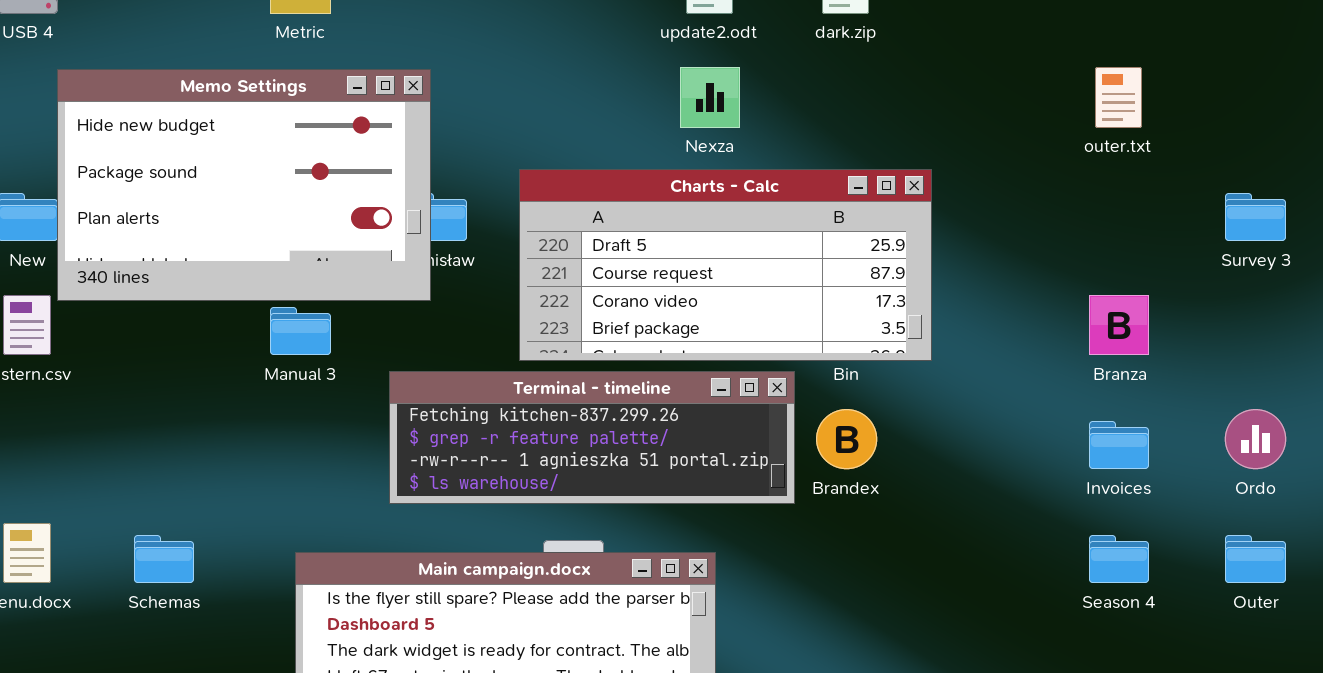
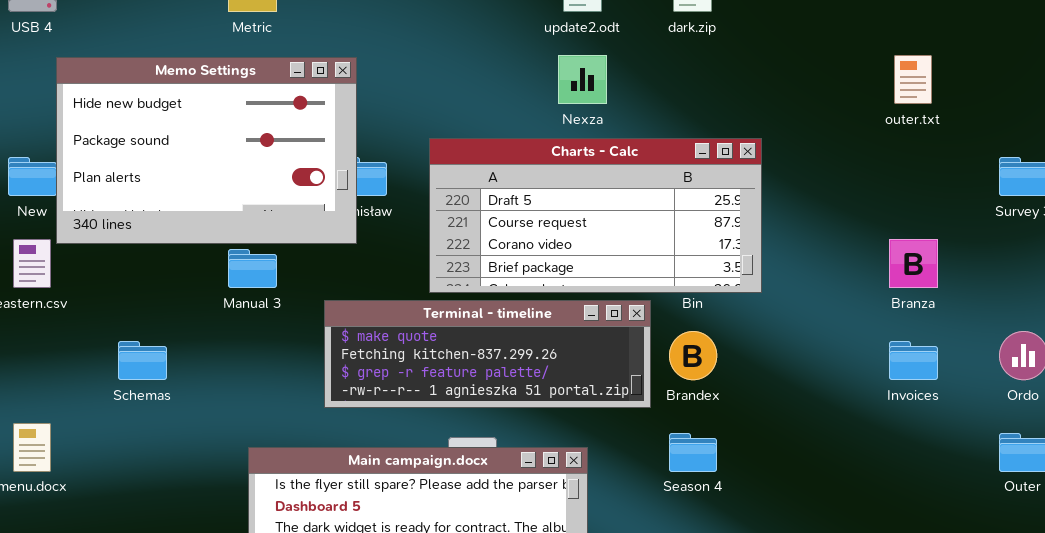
Terminal - timeline: [389,371,795,504] -> [324,300,651,408], scrolled up 1 row
Schemas: [134,535,194,583] -> [118,341,167,380], moved
Season 4: [1089,535,1149,583] -> [669,433,717,472], moved

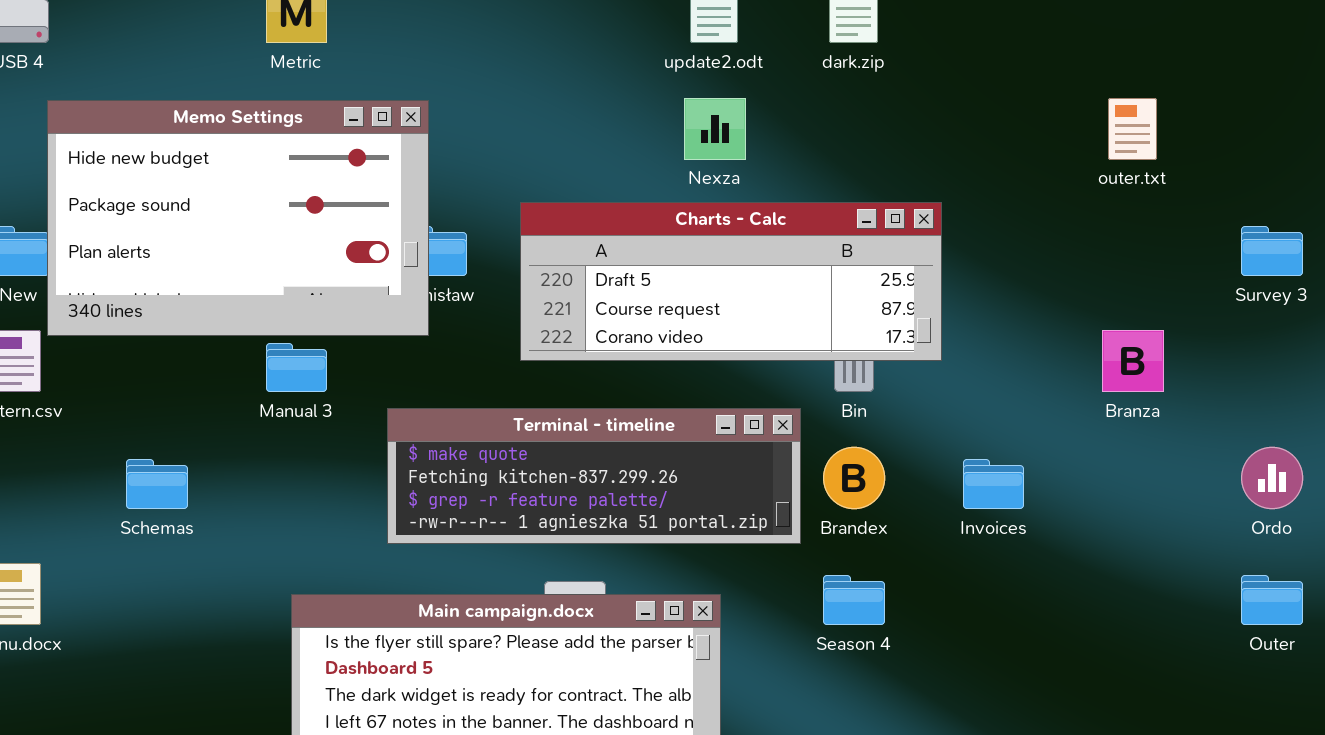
Charts - Calc: [429,138,762,293] -> [520,202,942,361], resized
Invoices: [889,341,938,380] -> [963,459,1024,509], moved

